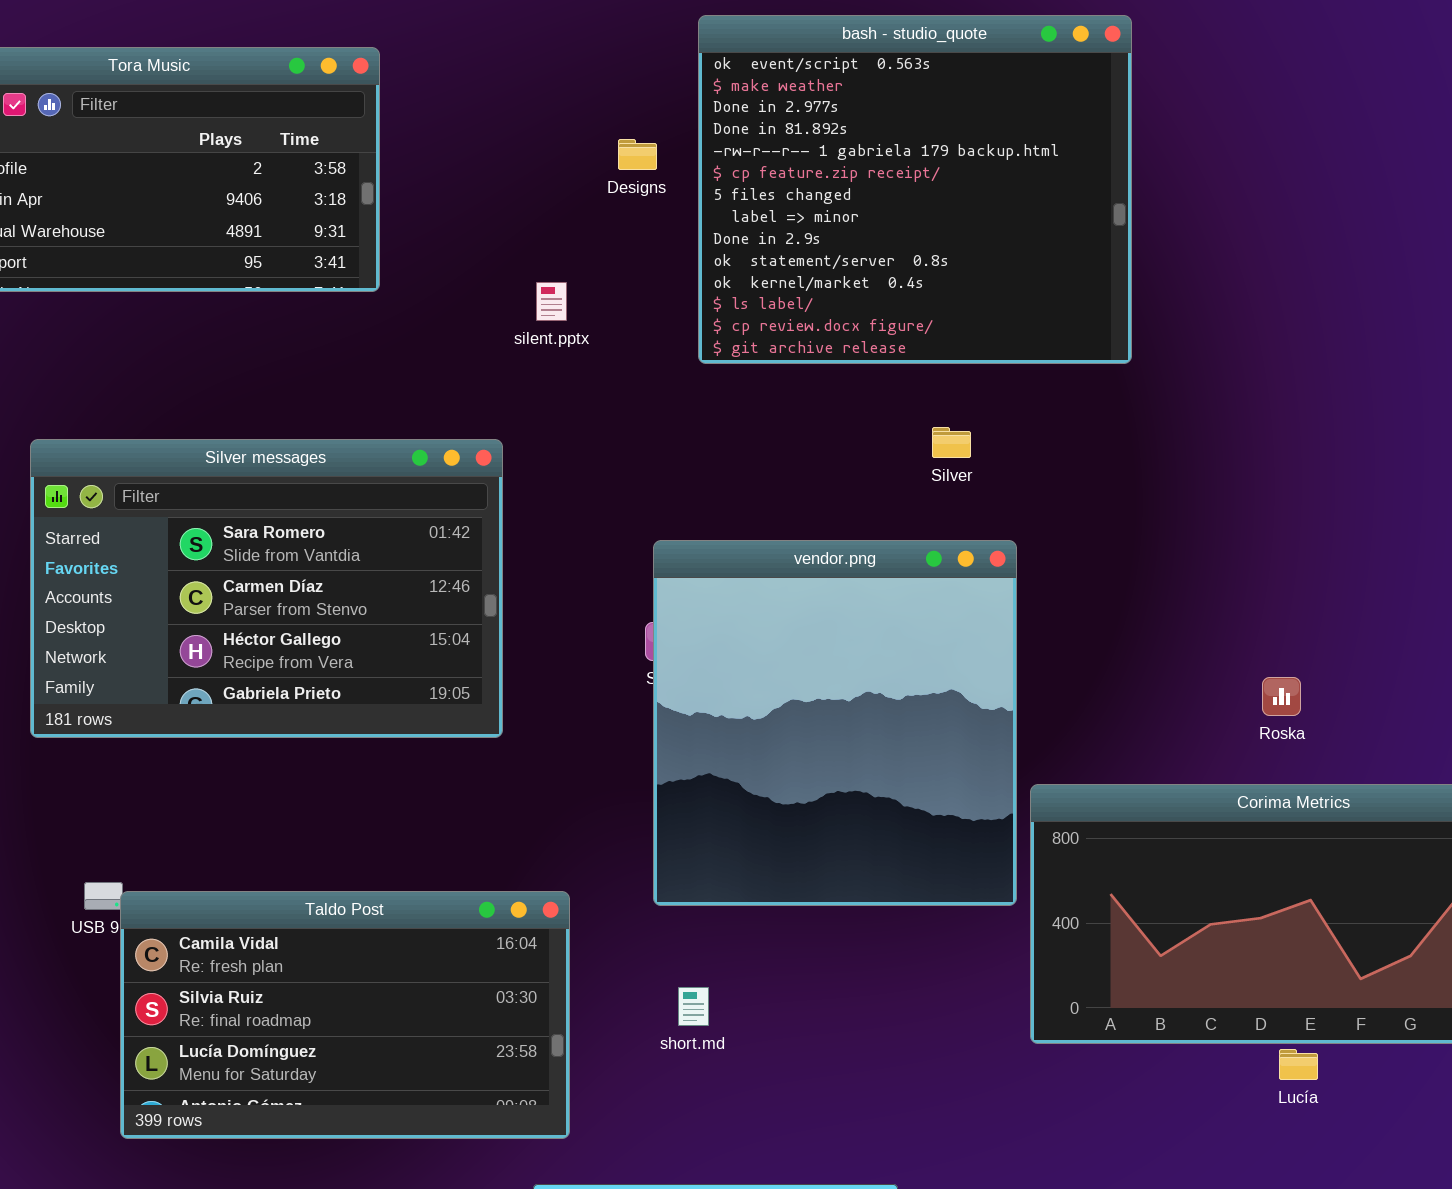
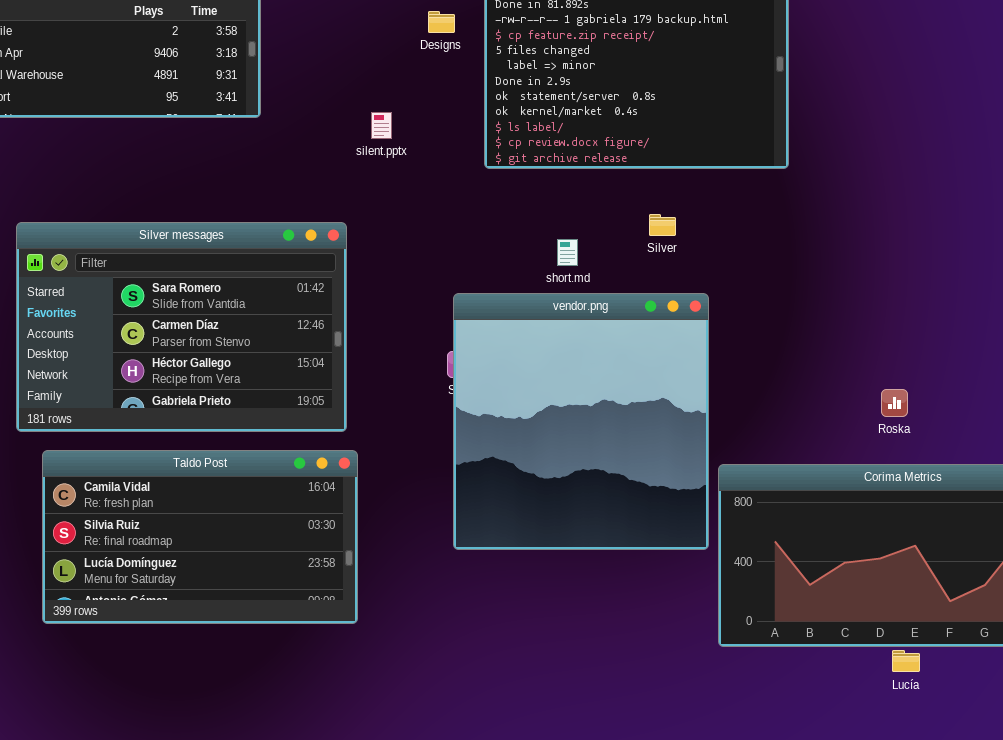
Taldo Post: [120,891,570,1139] -> [42,450,358,624], moved
short.md: [678,987,709,1026] -> [557,239,578,266], moved

